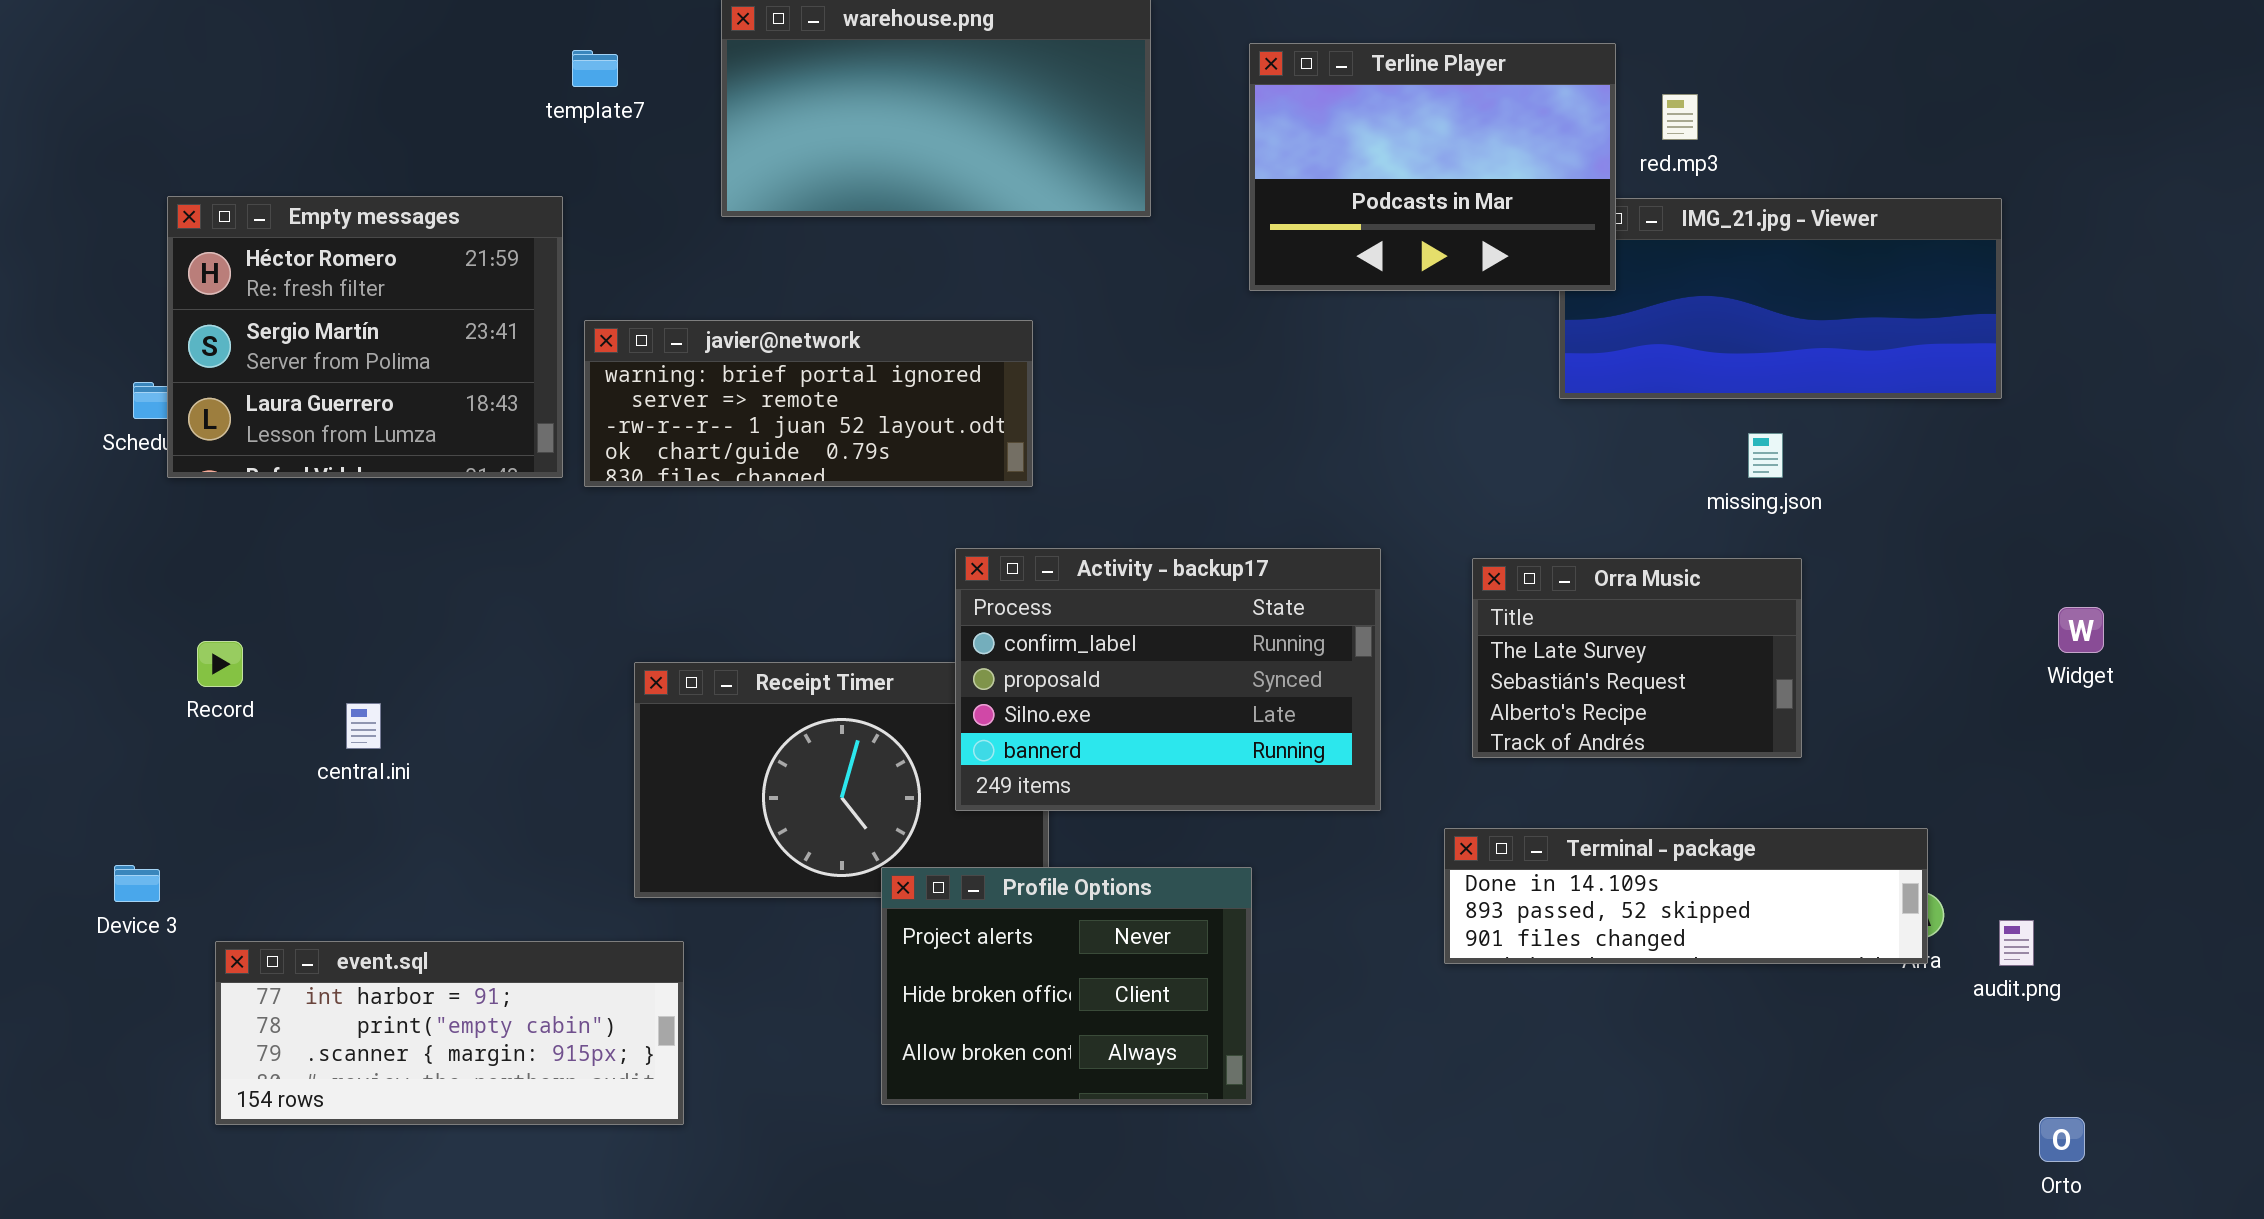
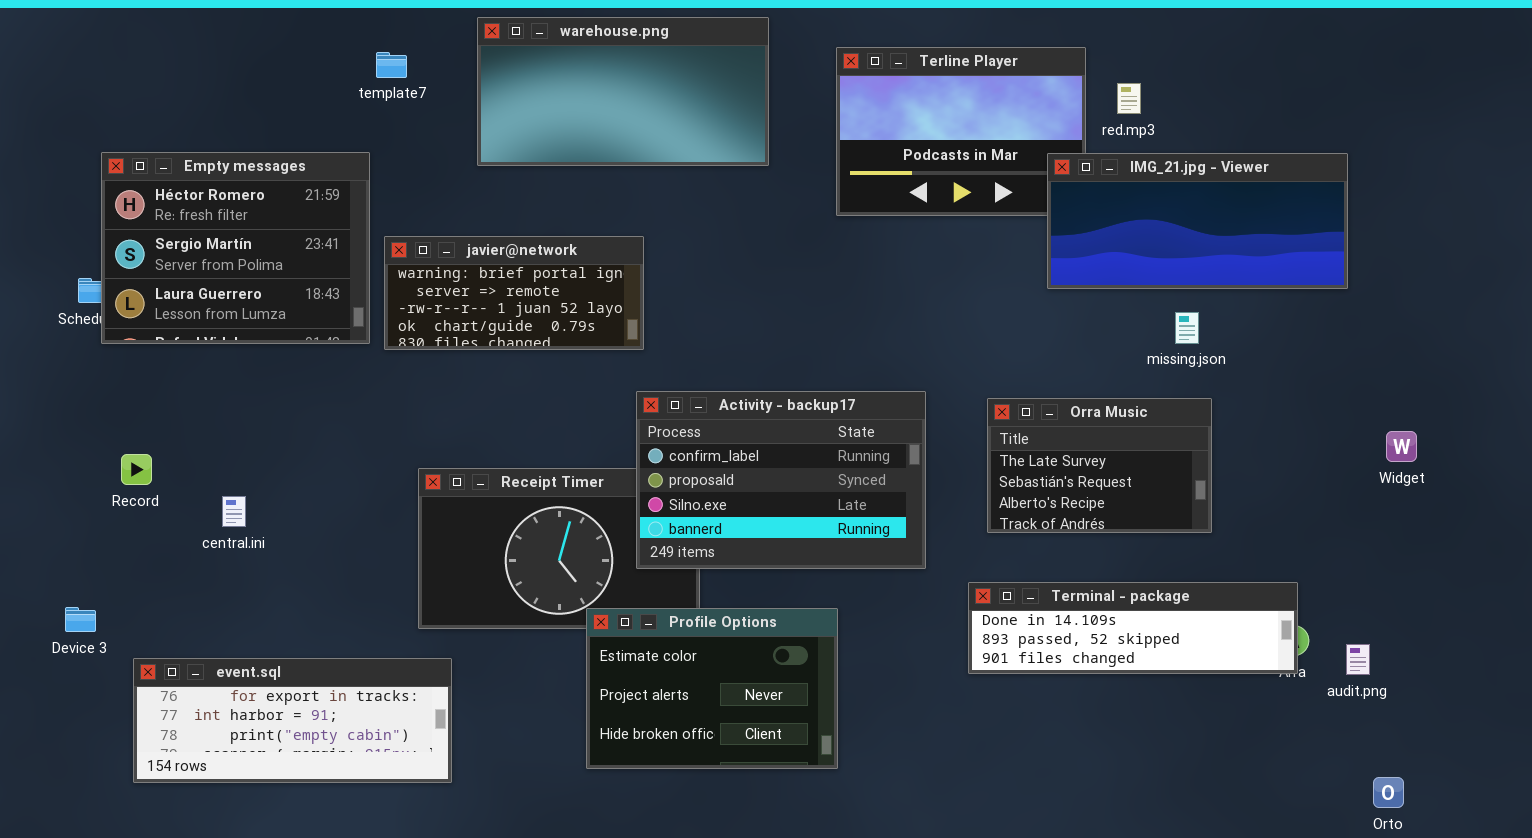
IMG_21.jpg - Viewer: [1559,198,2002,399] -> [1047,153,1348,289], raised
javier@network: [584,320,1033,487] -> [384,236,644,350], resized
Profile Options: [881,867,1252,1105] -> [586,608,838,769], scrolled up 1 row
event.sql: [215,941,684,1125] -> [133,658,452,783], scrolled up 1 row

